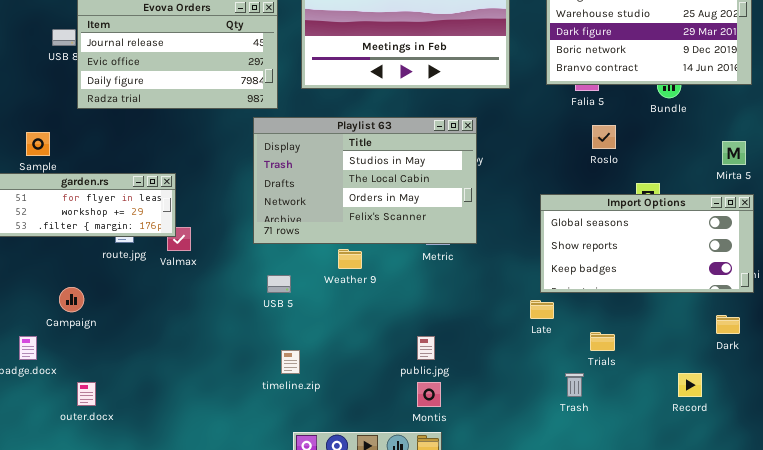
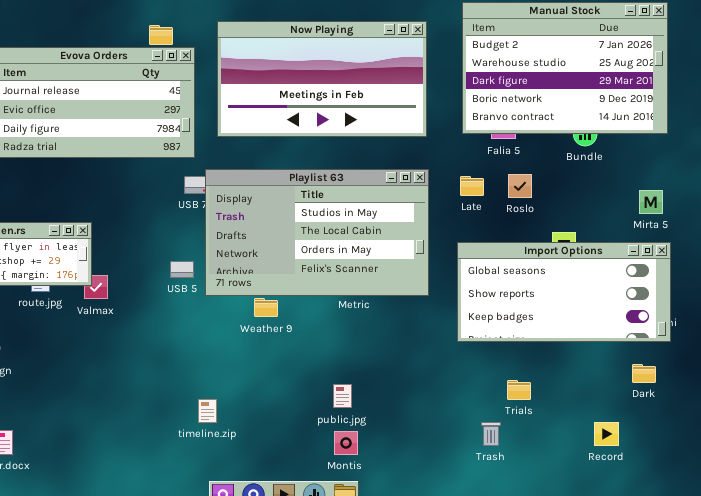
Playlist 63: [253,117,477,244] -> [205,169,429,296], moved
USB 5: [267,275,291,293] -> [170,261,194,278], moved
Late: [530,300,554,319] -> [460,176,484,196], moved

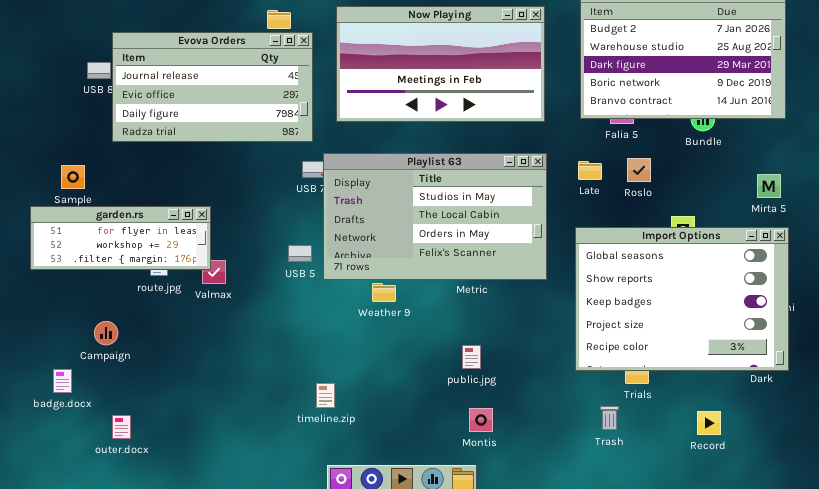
Import Options: [457,242,671,342] -> [575,227,789,371], resized
public.jpg: [333,384,352,408] -> [462,345,481,369], moved
Record: [594,422,619,446] -> [697,411,721,435], moved
Montis: [334,431,358,455] -> [469,408,493,432], moved

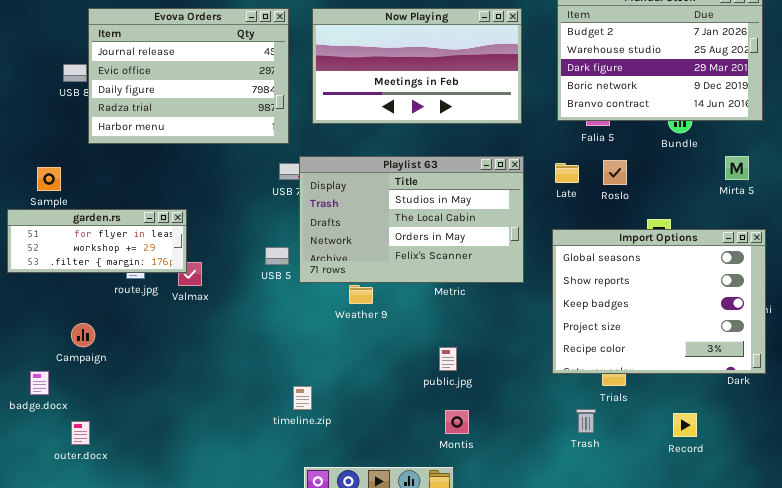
Evova Orders: [112,32,313,142] -> [88,8,289,144], resized
Mirta 5: [757,174,781,198] -> [725,156,749,180], moved
outer.docx: [112,415,131,439] -> [71,421,90,445], moved

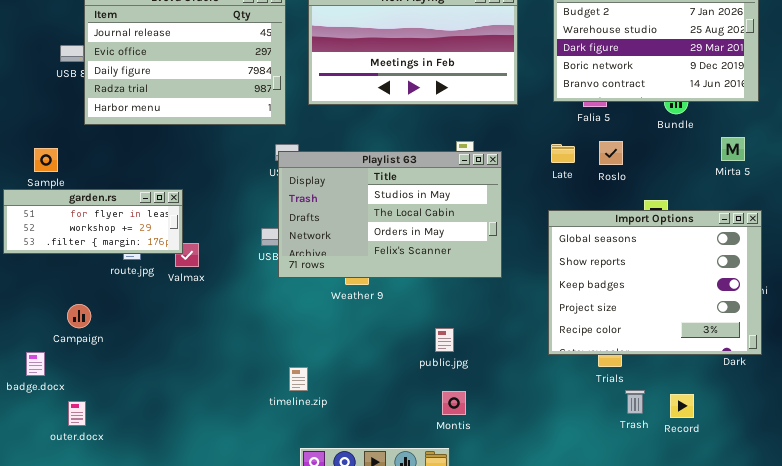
Playlist 63: [299,156,524,283] -> [278,151,502,278], moved
Trash: [576,409,596,433] -> [625,390,645,414], moved

